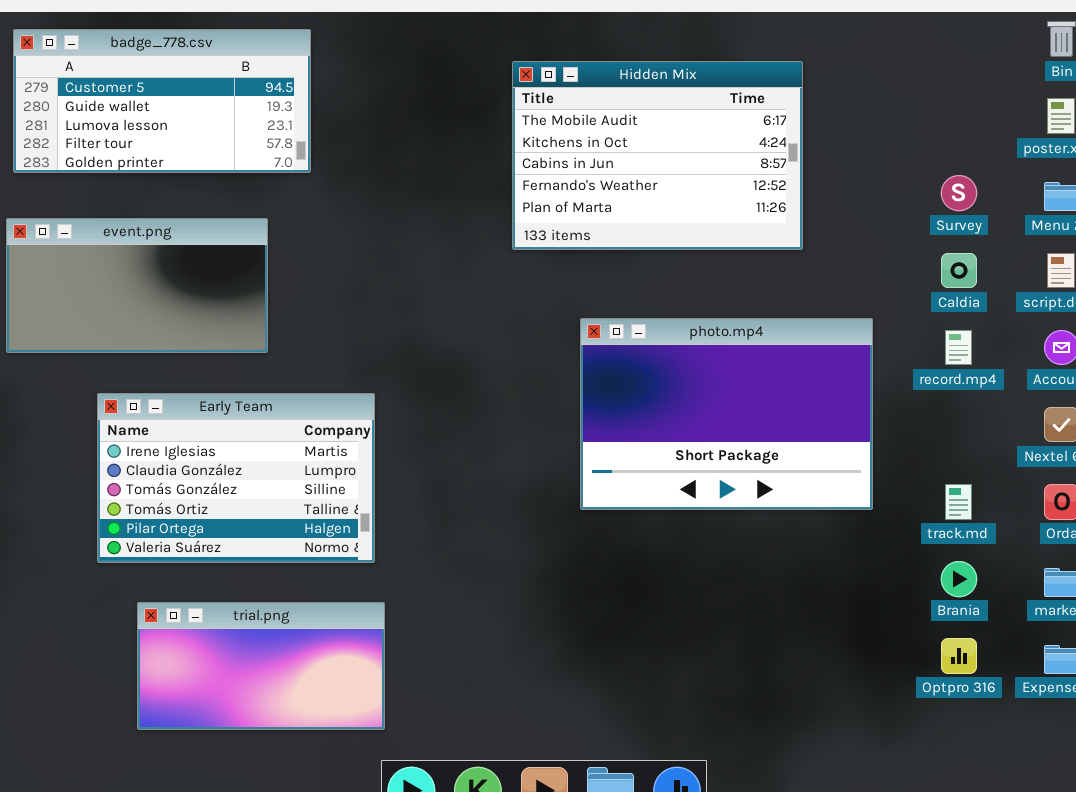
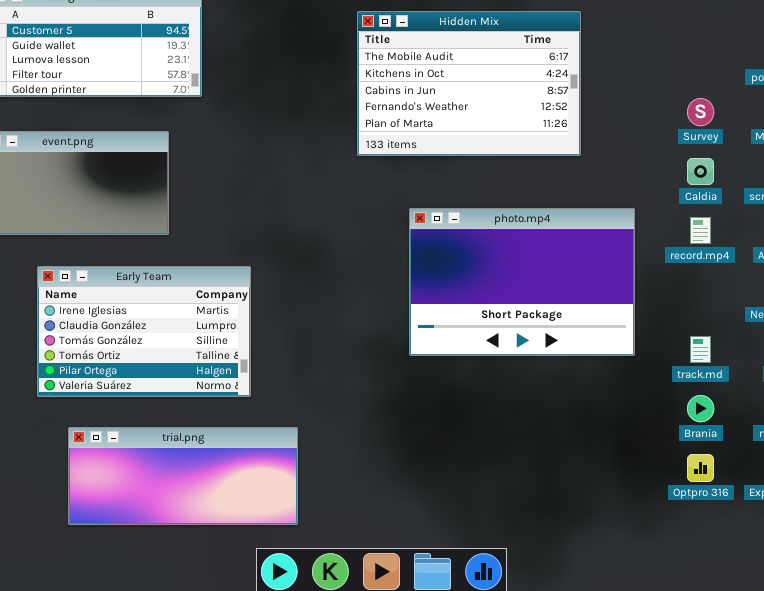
trial.png: [137,602,385,730] -> [68,427,298,525], resized

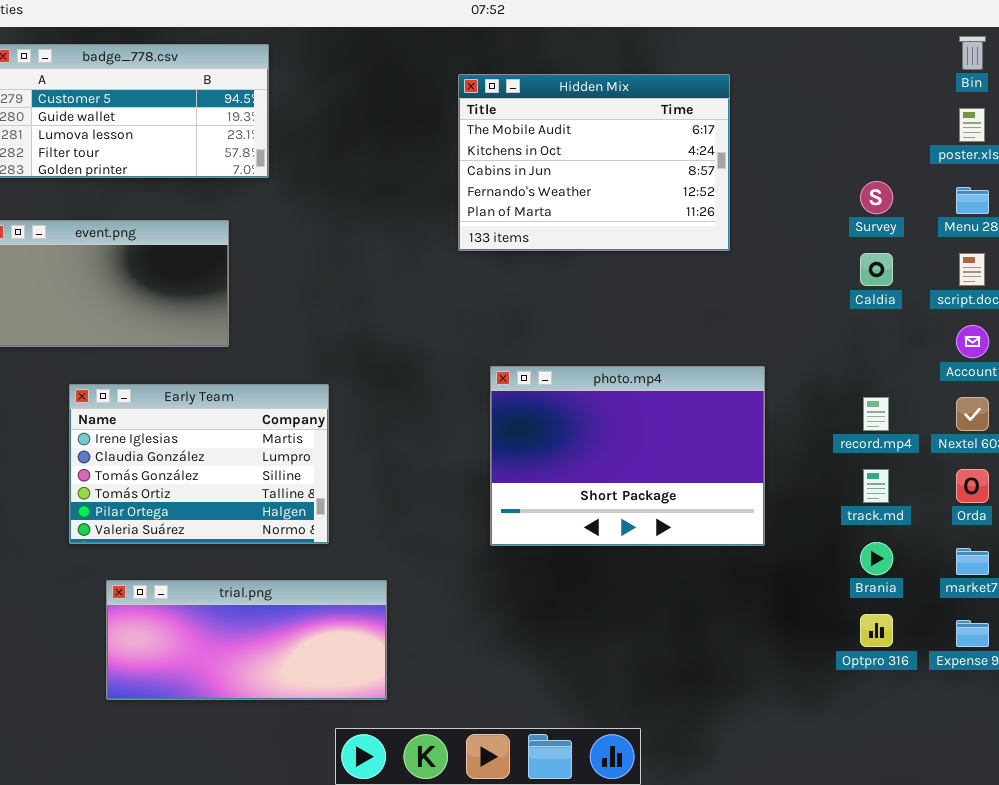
photo.mp4: [409,208,635,356] -> [490,366,765,546], moved
record.mp4: [690,217,711,244] -> [863,397,889,431], moved

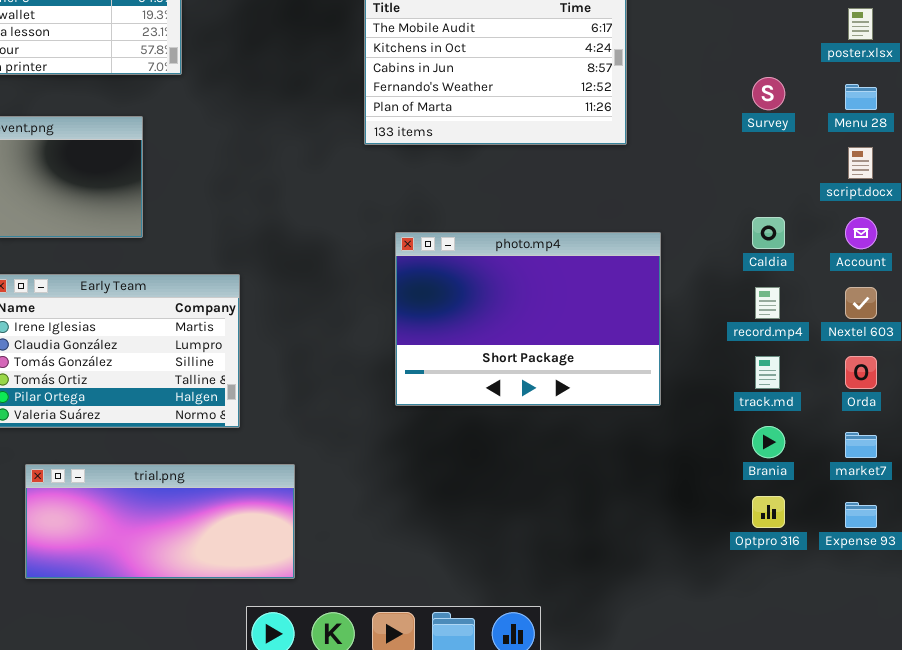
Caldia: [860,253,893,286] -> [752,217,785,249], moved
photo.mp4: [490,366,765,546] -> [395,232,661,406], moved

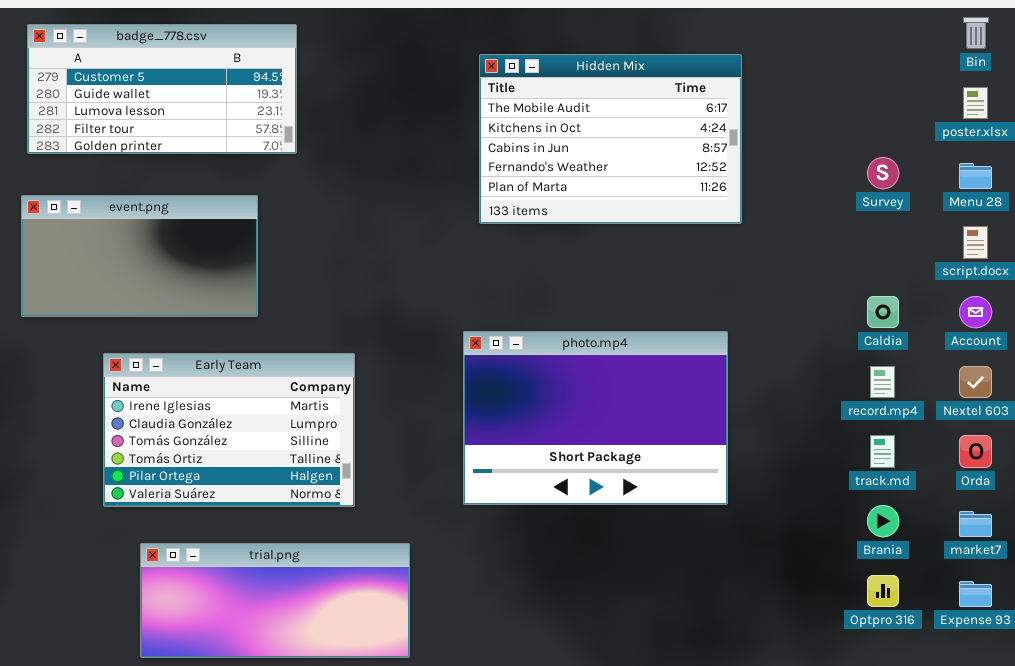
photo.mp4: [395,232,661,406] -> [463,331,728,505], moved

